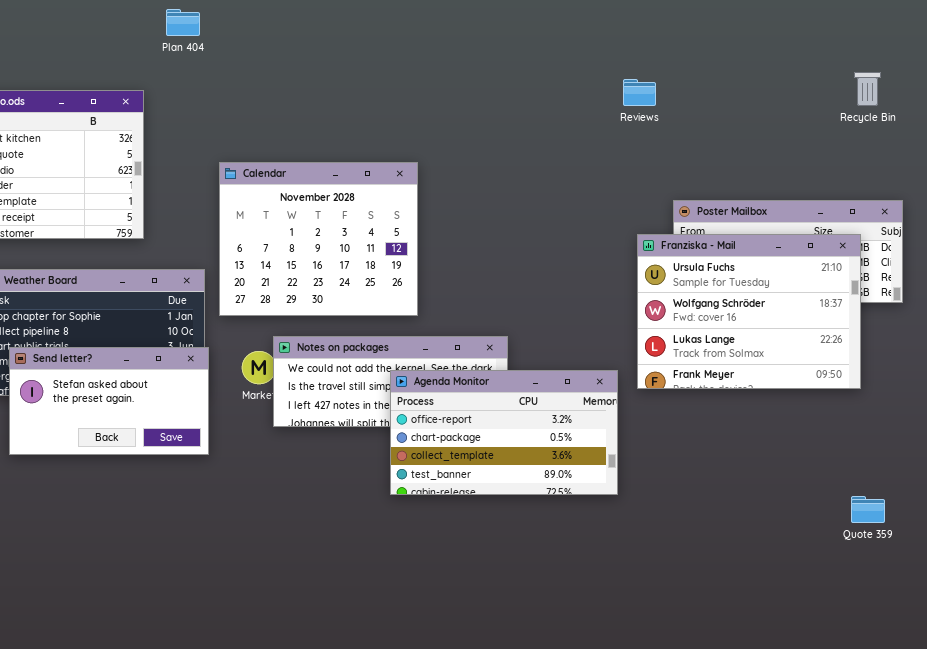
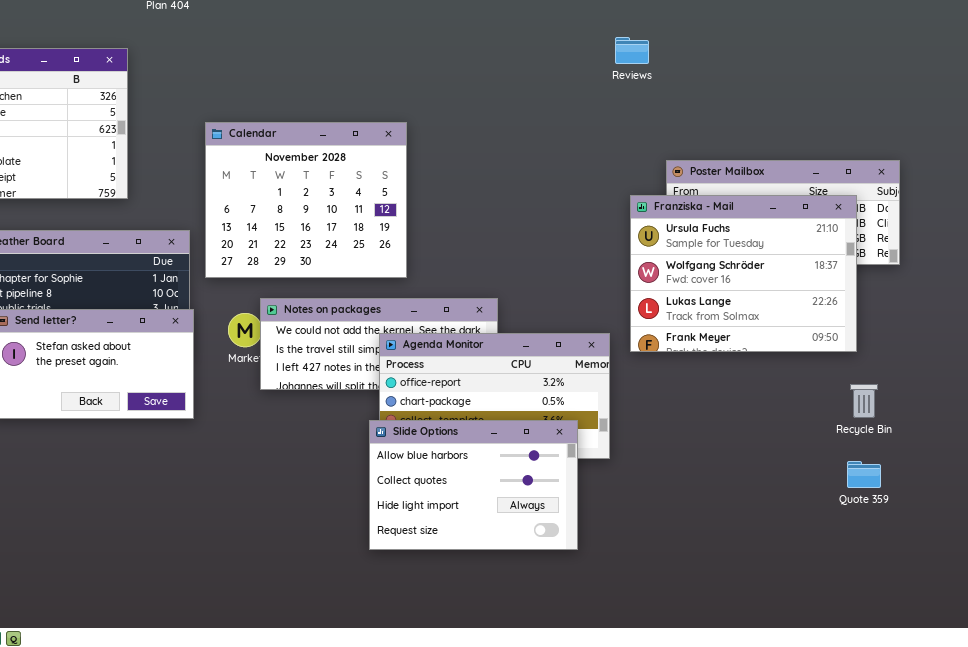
Recycle Bin: [854,72,881,106] -> [850,384,878,418], moved
Slide Options: none -> [369,420,578,550], opened

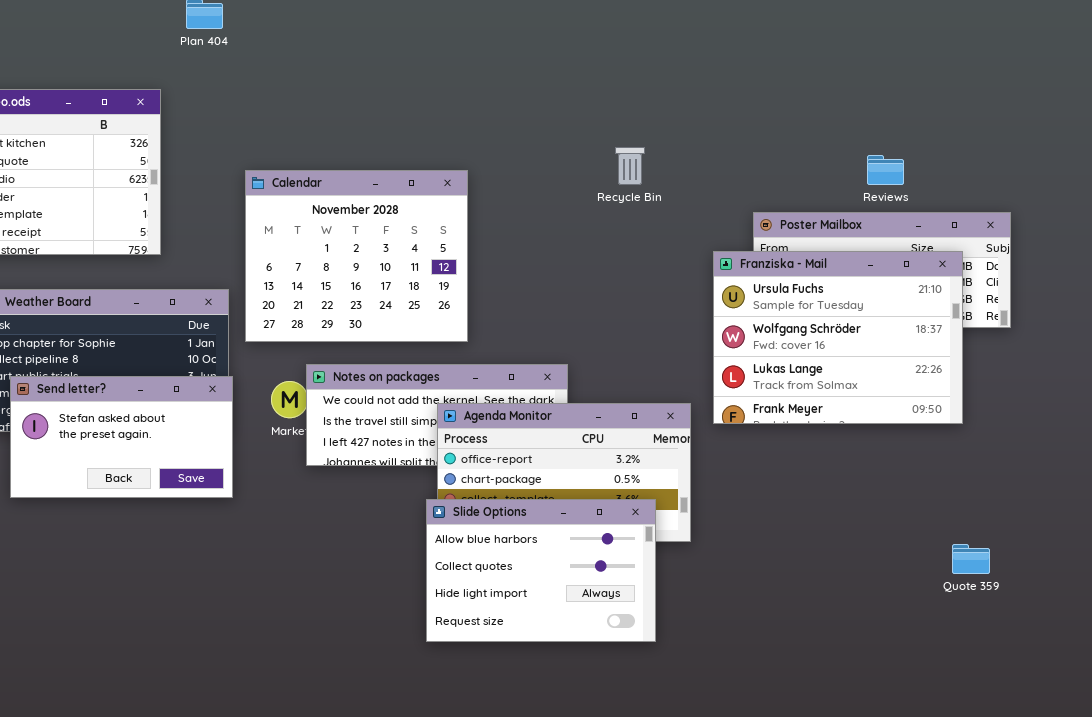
Reviews: [615,37,649,64] -> [867,155,904,185], moved
Recycle Bin: [850,384,878,418] -> [615,147,645,185], moved

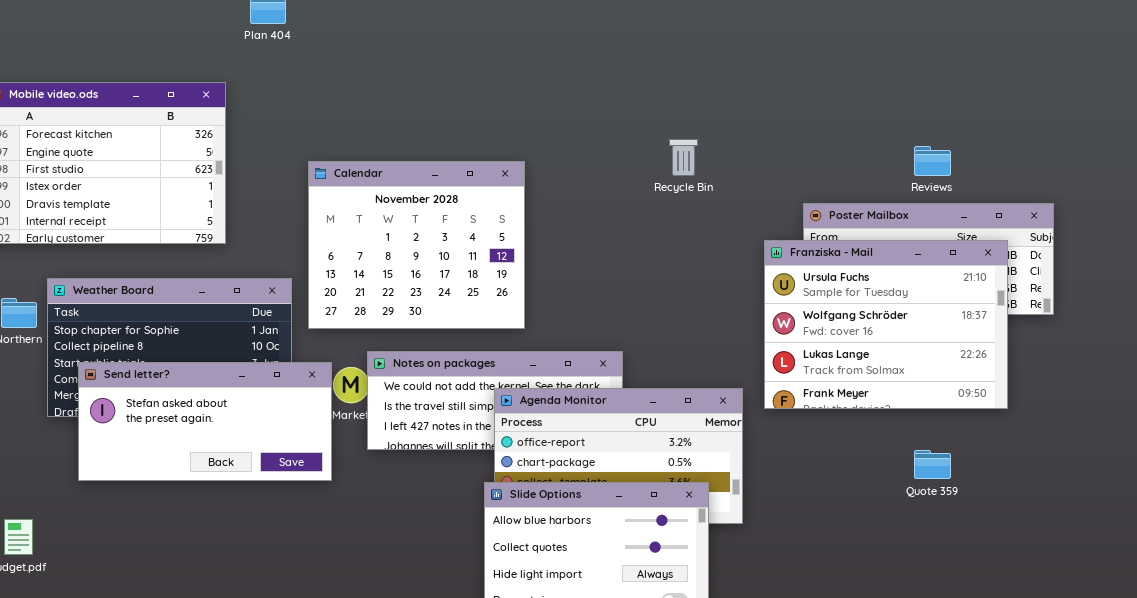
Send letter?: [10,376,233,498] -> [78,362,332,481], resized
Quote 359: [952,544,990,574] -> [914,450,951,479], moved

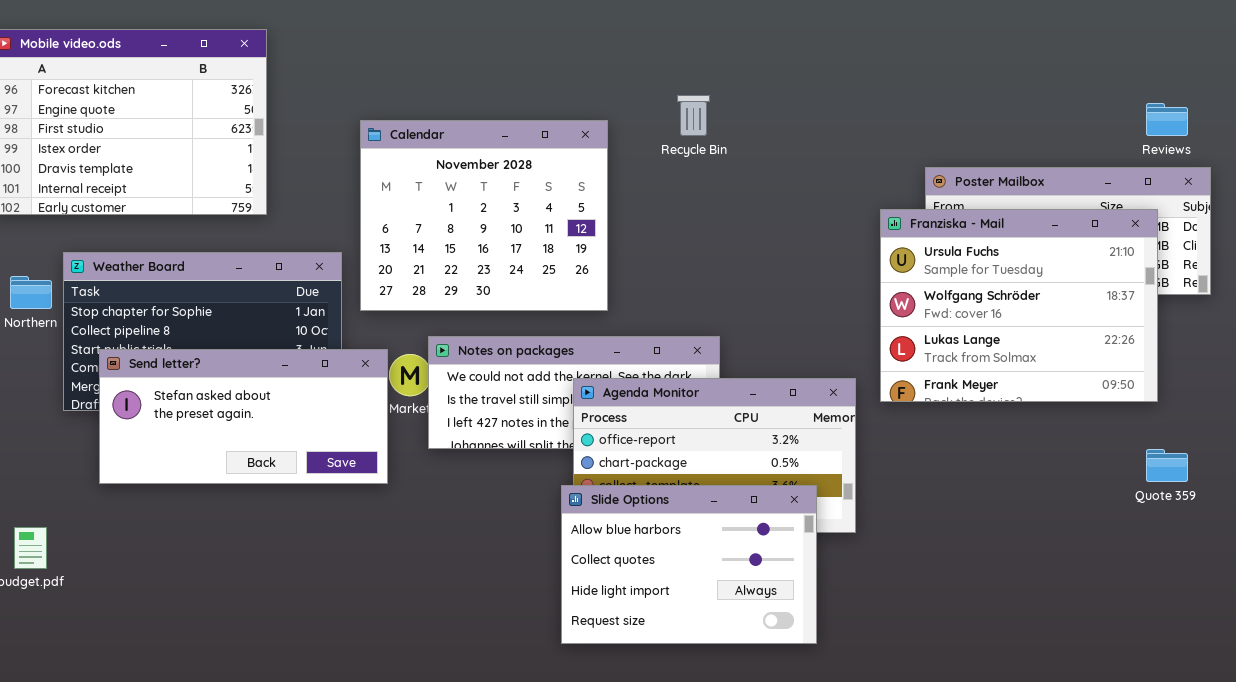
Recycle Bin: [669,139,698,176] -> [677,95,710,136], moved
Reviews: [914,146,951,176] -> [1146,103,1188,136], moved
Quote 359: [914,450,951,479] -> [1146,449,1188,482], moved

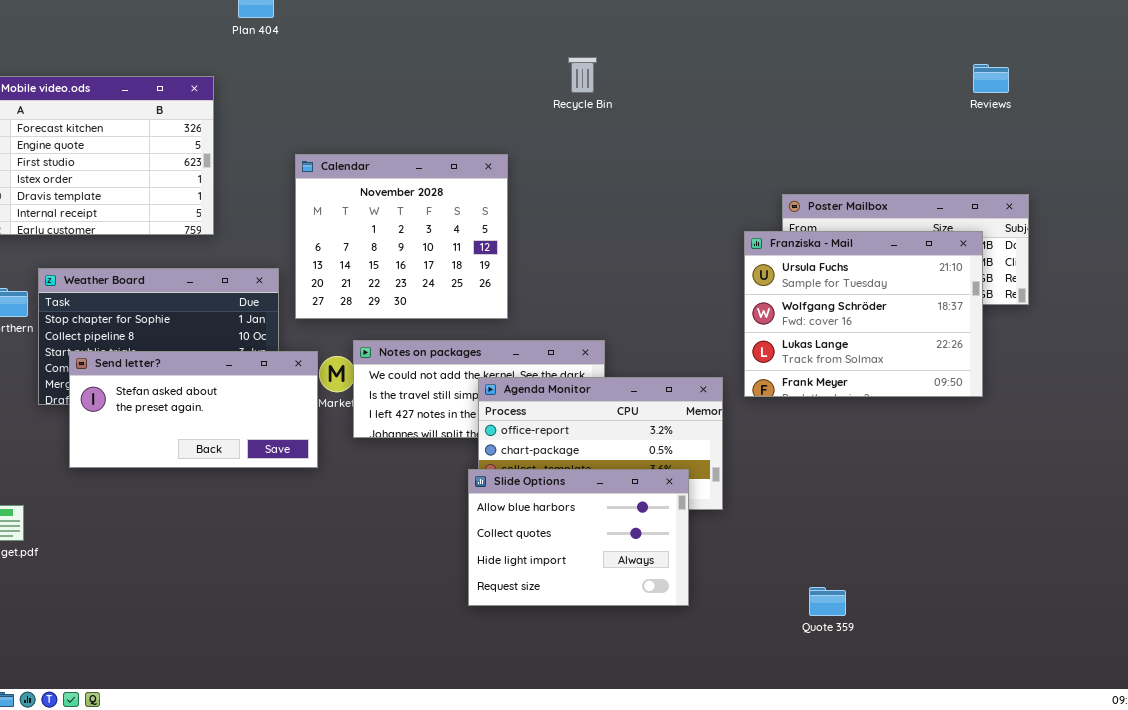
Recycle Bin: [677,95,710,136] -> [568,57,597,93], moved
Reviews: [1146,103,1188,136] -> [973,64,1009,93], moved
Quote 359: [1146,449,1188,482] -> [809,587,846,616], moved

